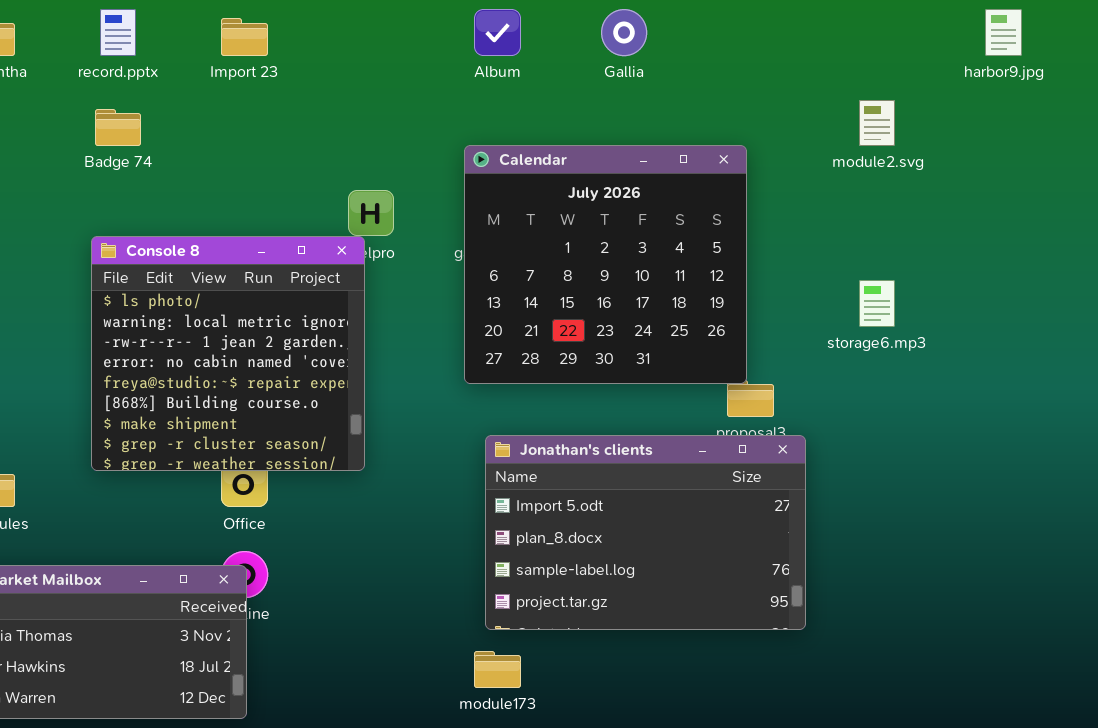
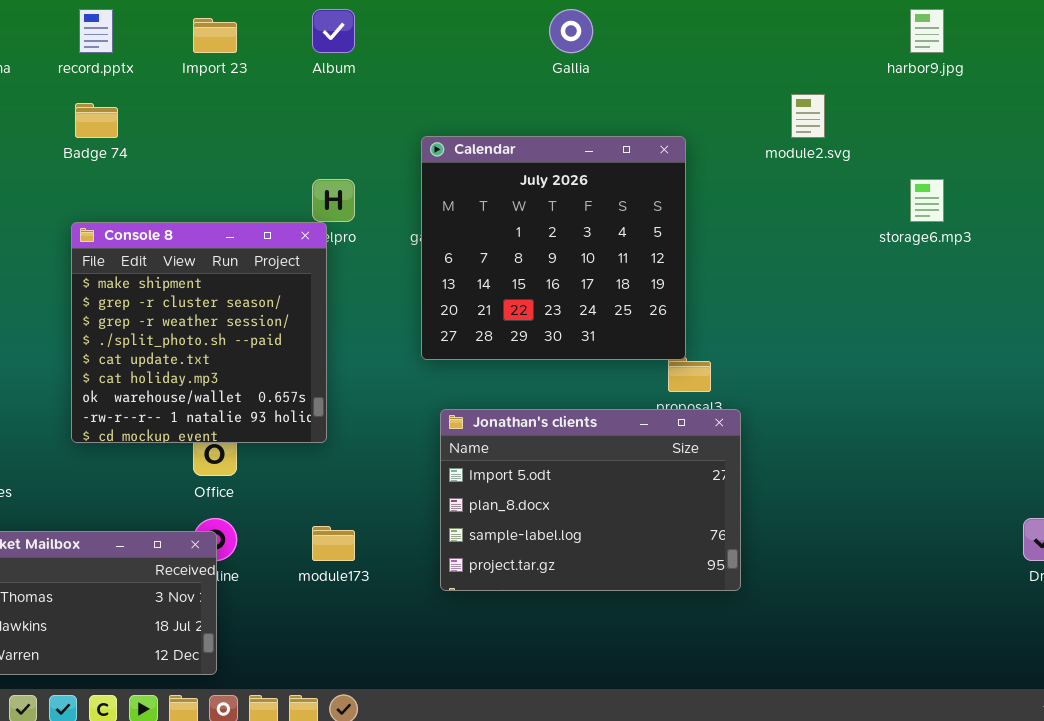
Album: [474,9,521,56] -> [312,9,355,53], moved
Console 8: [91,236,365,471] -> [71,222,327,443], scrolled down 6 rows
storage6.mp3: [859,280,895,327] -> [910,179,944,222], moved
module173: [474,651,521,688] -> [312,526,355,561], moved

